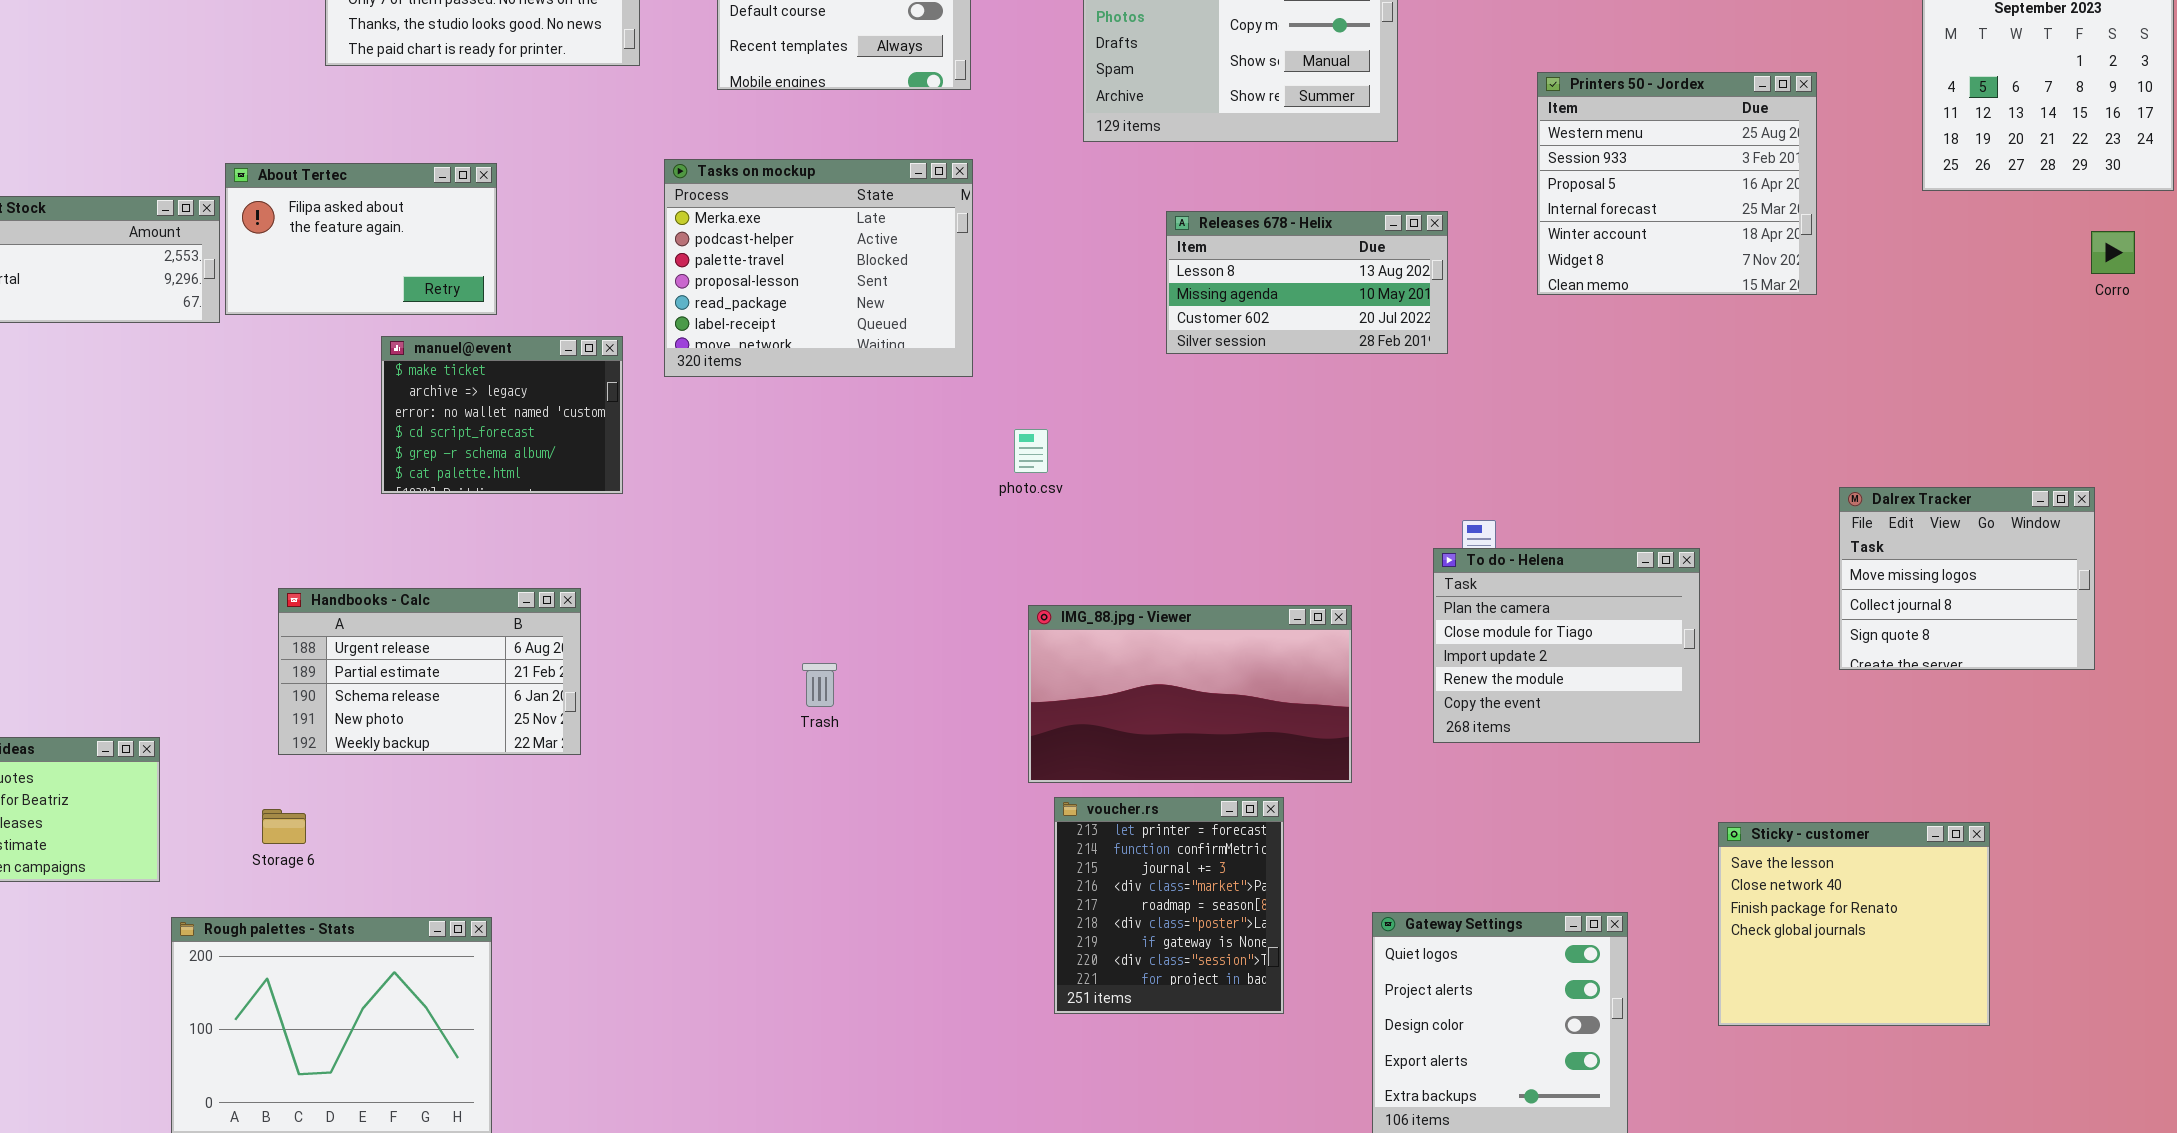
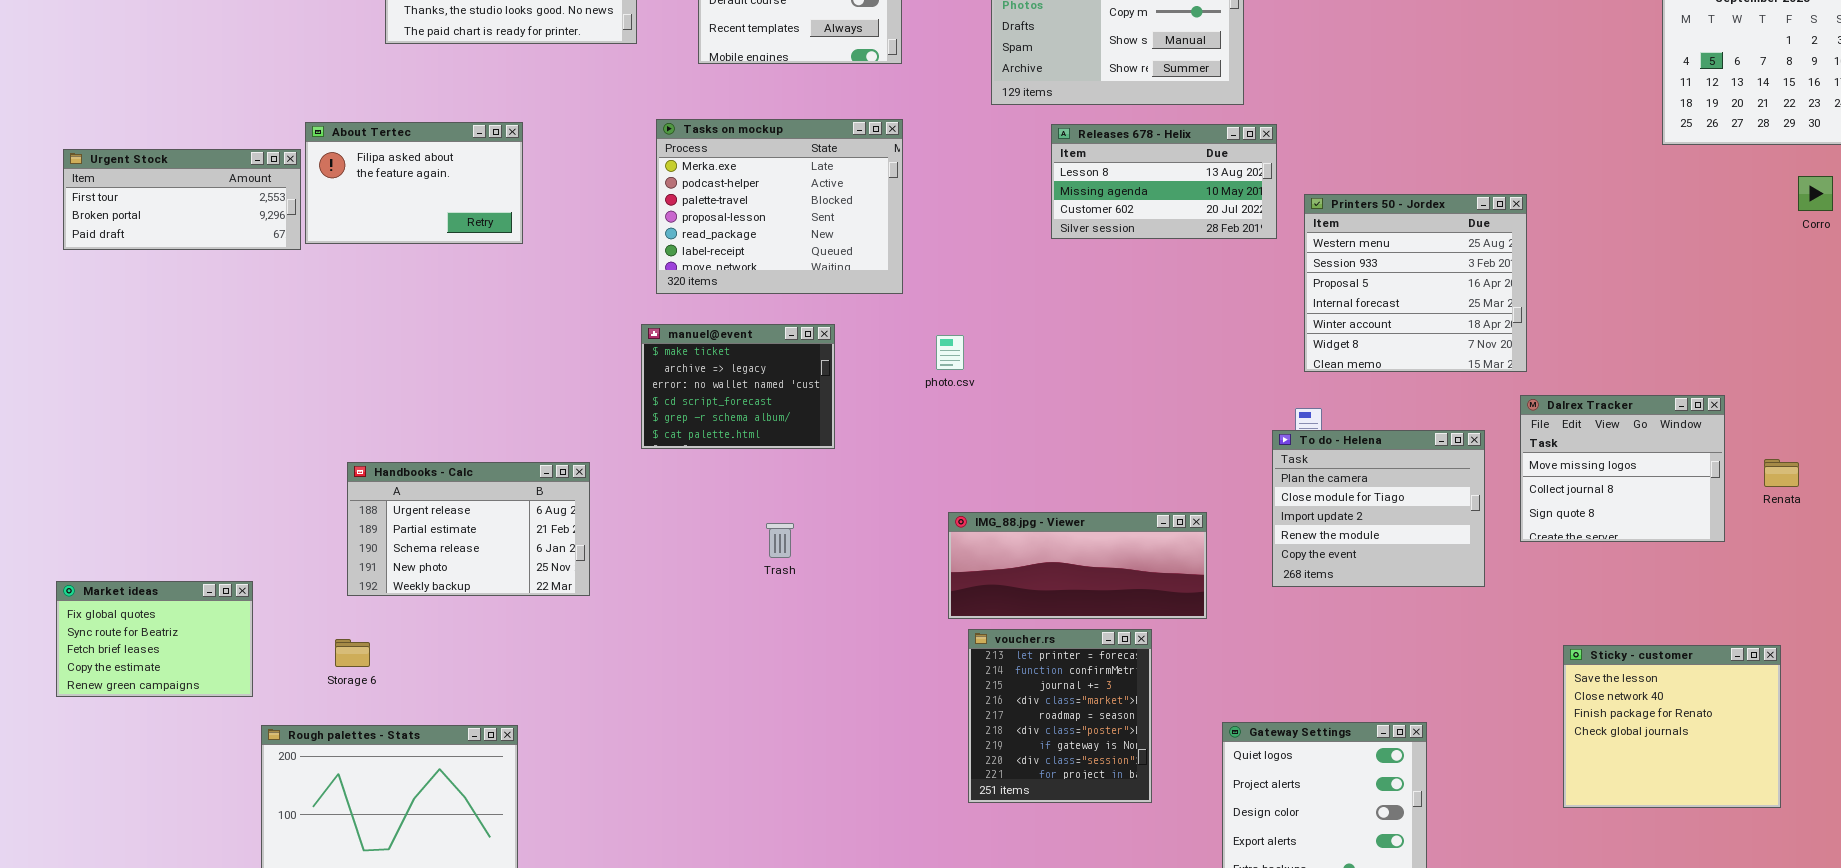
Printers 50 - Jordex: [1537,72,1817,295] -> [1304,194,1527,372], moved
Releases 678 - Helix: [1166,211,1448,354] -> [1051,124,1277,239], moved
manuel@event: [381,336,623,494] -> [641,324,835,449], moved
Dalrex Tracker: [1839,487,2095,670] -> [1520,395,1725,542], moved
IMG_88.jpg - Viewer: [1028,605,1352,783] -> [948,512,1207,619], resized
Sticky - customer: [1718,822,1990,1026] -> [1563,645,1781,808], moved

